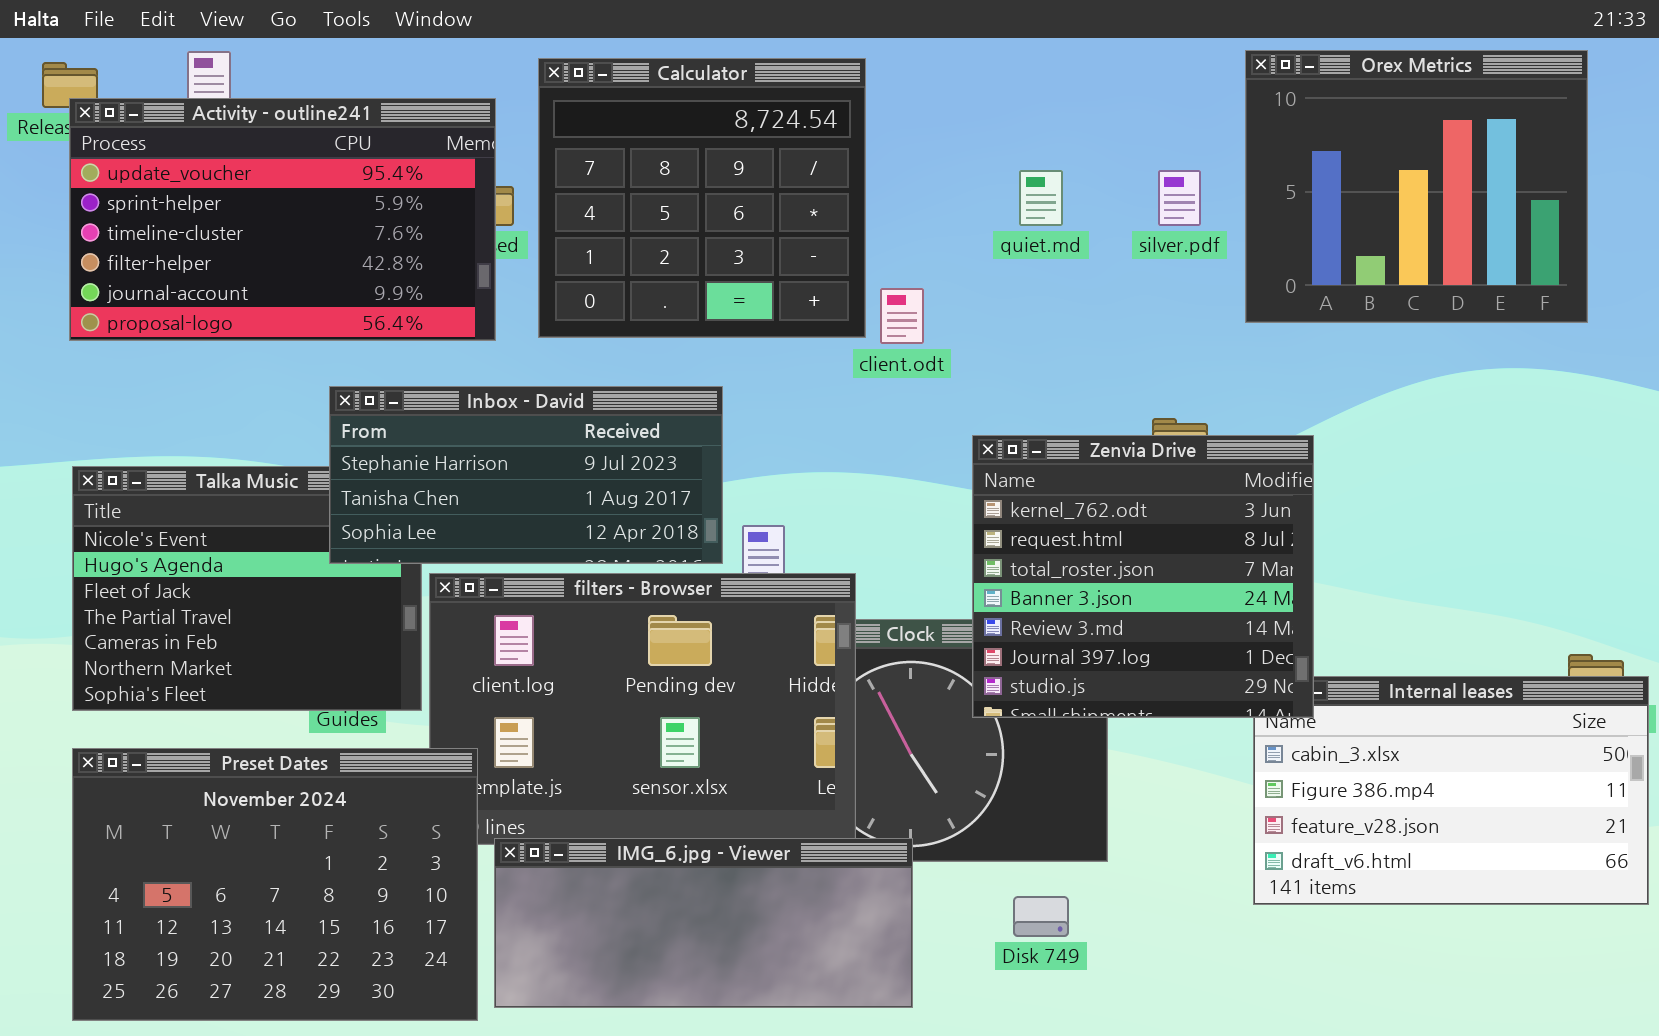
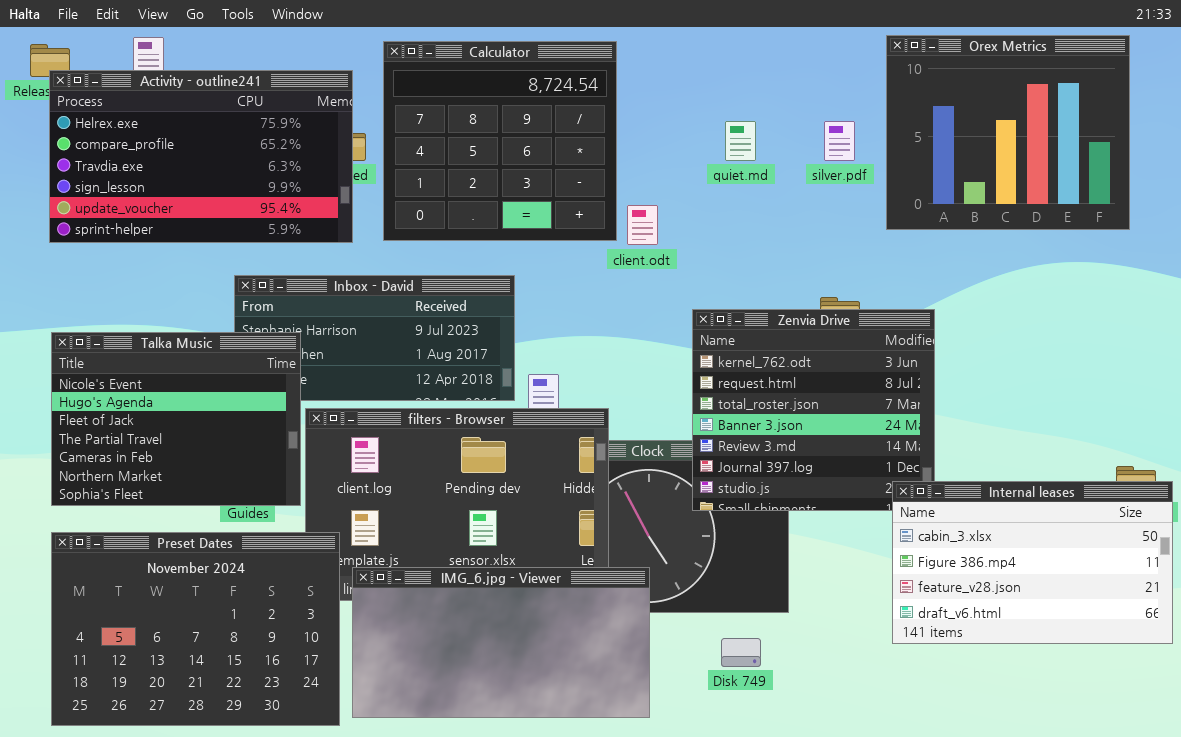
Activity - outline241: [69,98,496,341] -> [49,70,353,243], scrolled up 4 rows
Talka Music: [72,466,422,711] -> [51,332,301,506], raised
Internal leases: [1253,676,1649,905] -> [892,481,1173,644], raised
IMG_6.jpg - Viewer: [494,838,913,1008] -> [352,567,650,718], resized

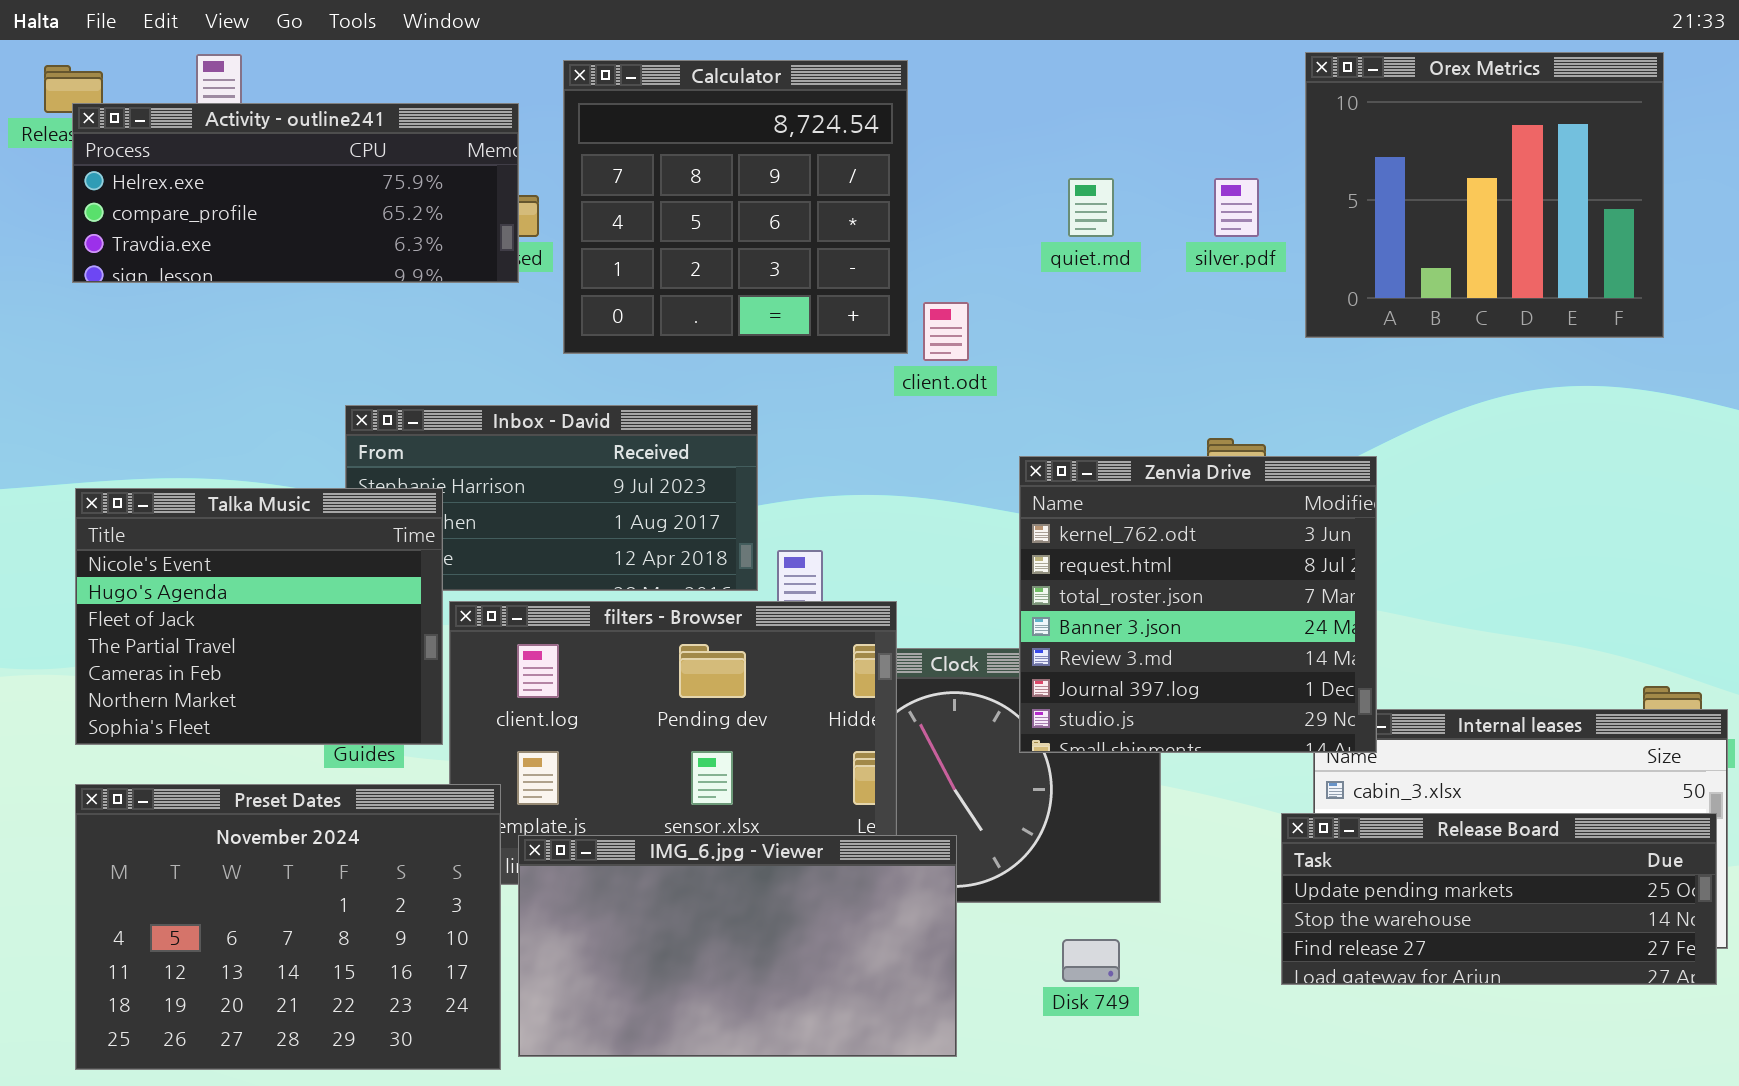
Activity - outline241: [49,70,353,243] -> [72,103,519,283], resized
Zenvia Drive: [692,309,935,511] -> [1019,456,1377,753], raised
Release Board: none -> [1281,813,1717,985], opened

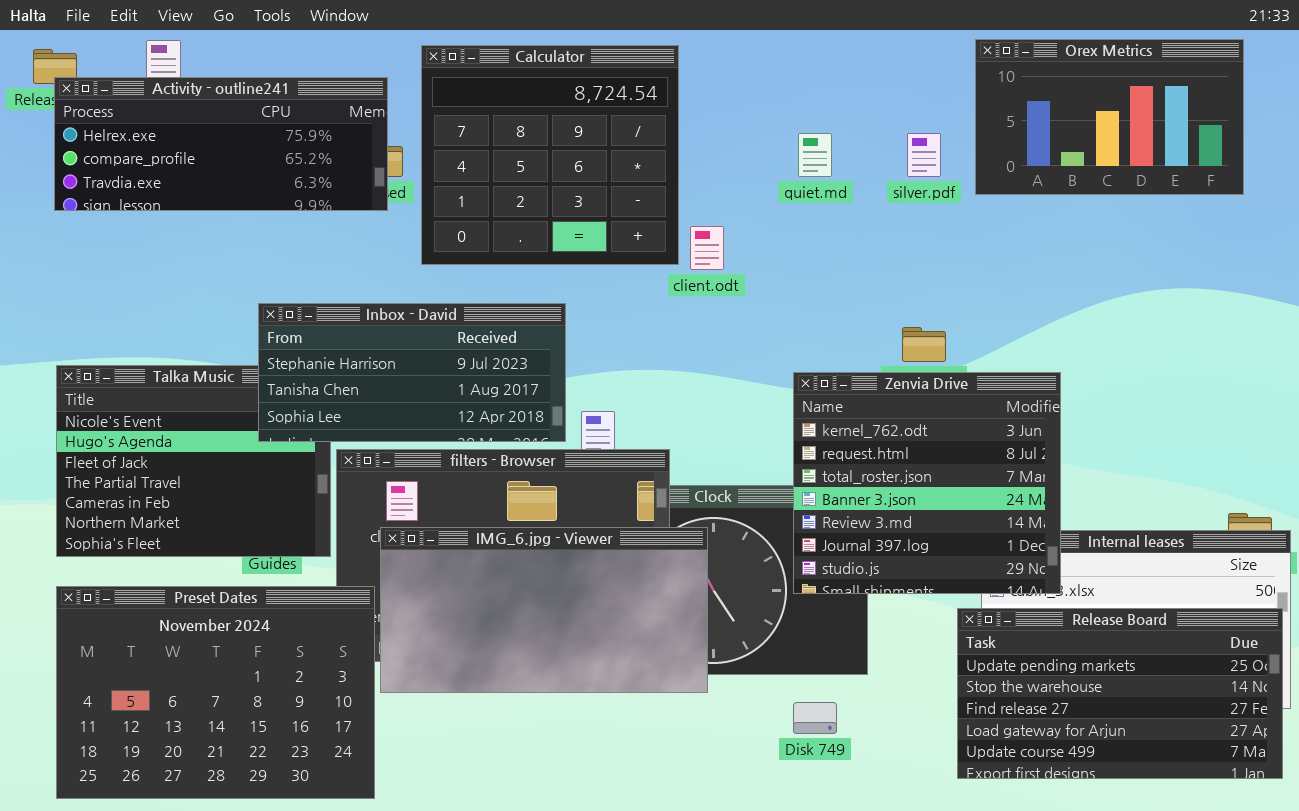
Orex Metrics: [1305,52,1664,338] -> [975,39,1244,195], resized
Inbox - David: [345,405,758,591] -> [258,303,566,442], raised
Zenvia Drive: [1019,456,1377,753] -> [793,372,1061,594], moved
Release Board: [1281,813,1717,985] -> [957,608,1283,779], resized
IMG_6.jpg - Viewer: [518,835,957,1057] -> [380,527,708,693], moved

